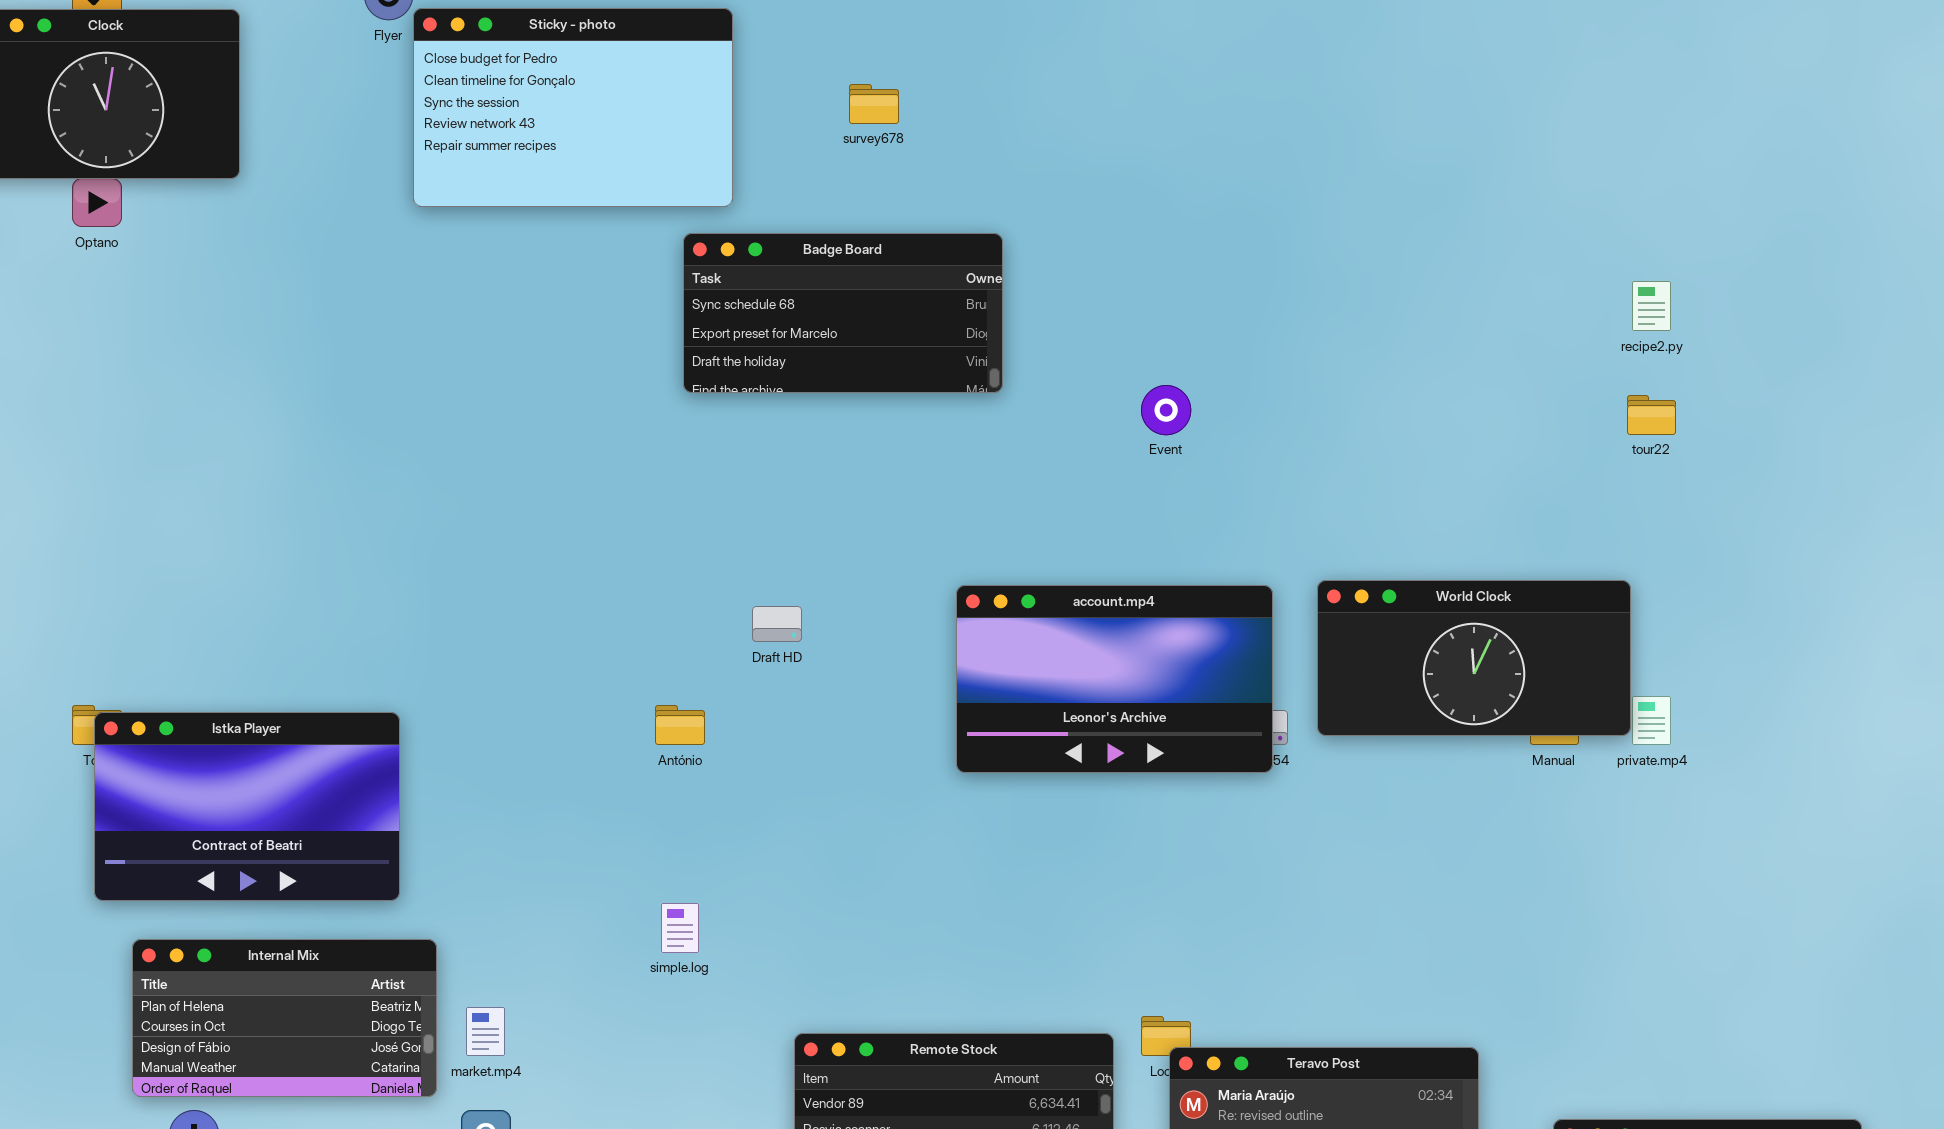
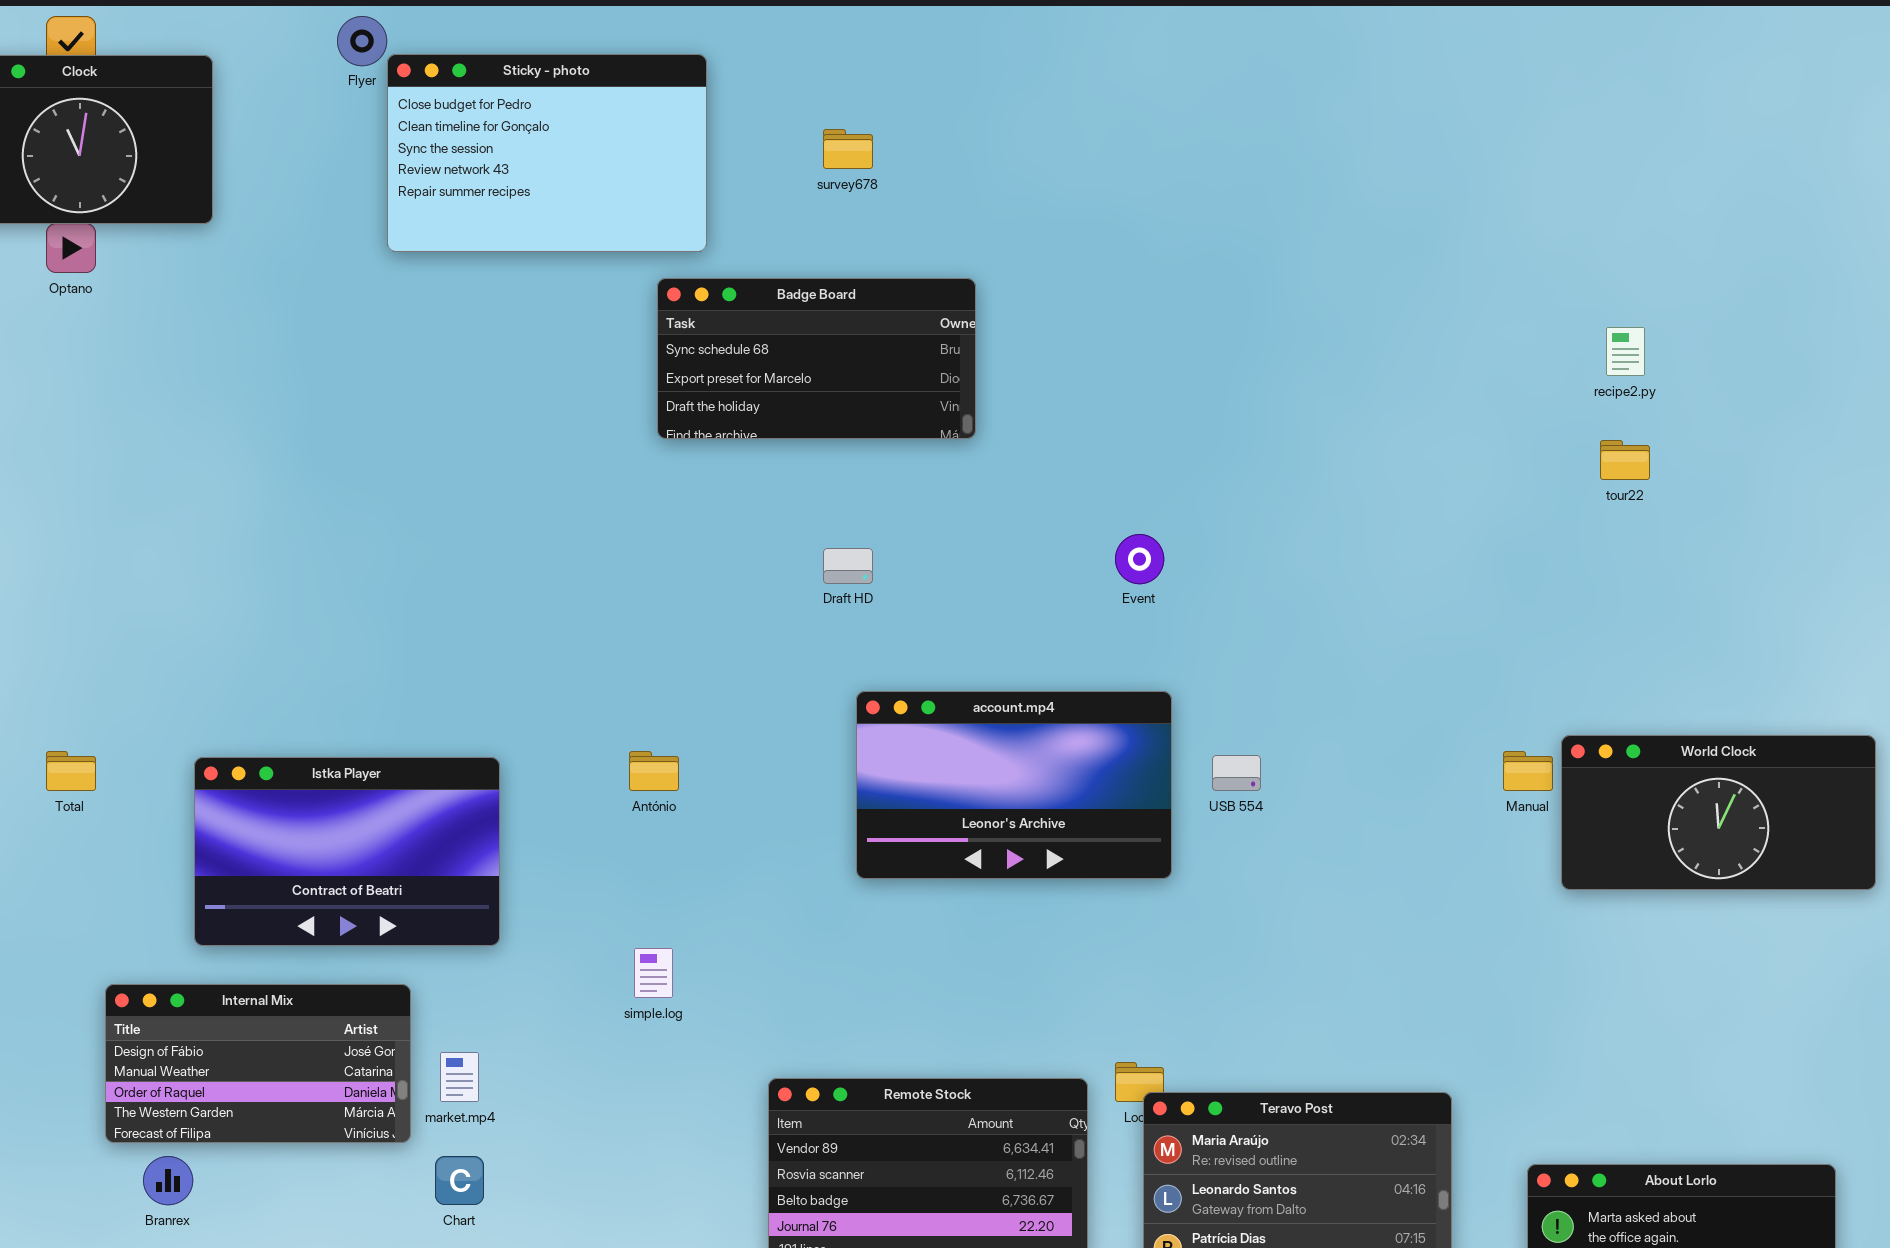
Event: [1141,385,1191,435] -> [1115,534,1164,584], moved
World Clock: [1317,580,1631,736] -> [1561,735,1876,890], moved
account.mp4: [956,585,1273,773] -> [856,691,1172,879], moved
Draft HD: [752,606,802,642] -> [823,548,873,584], moved
Istka Player: [94,712,400,901] -> [194,757,500,946], moved
Internal Mix: [132,939,437,1097] -> [105,984,411,1143], scrolled down 2 rows

